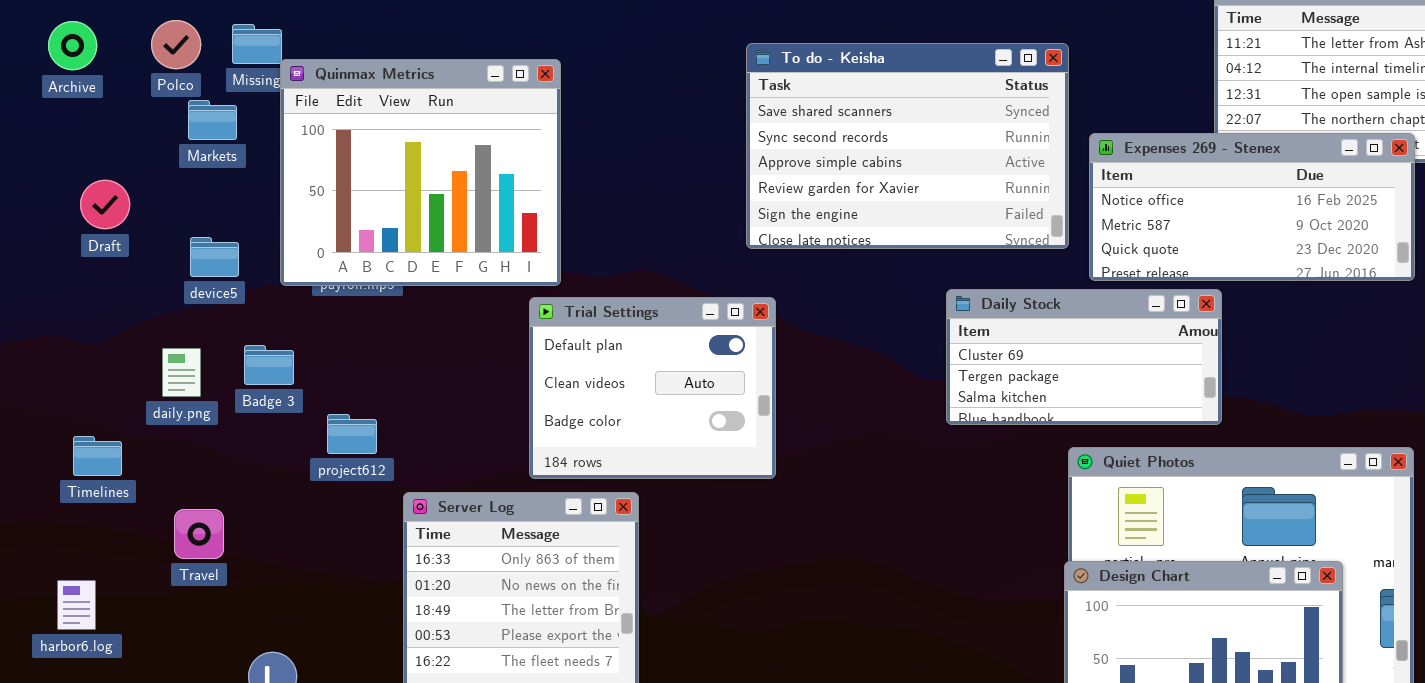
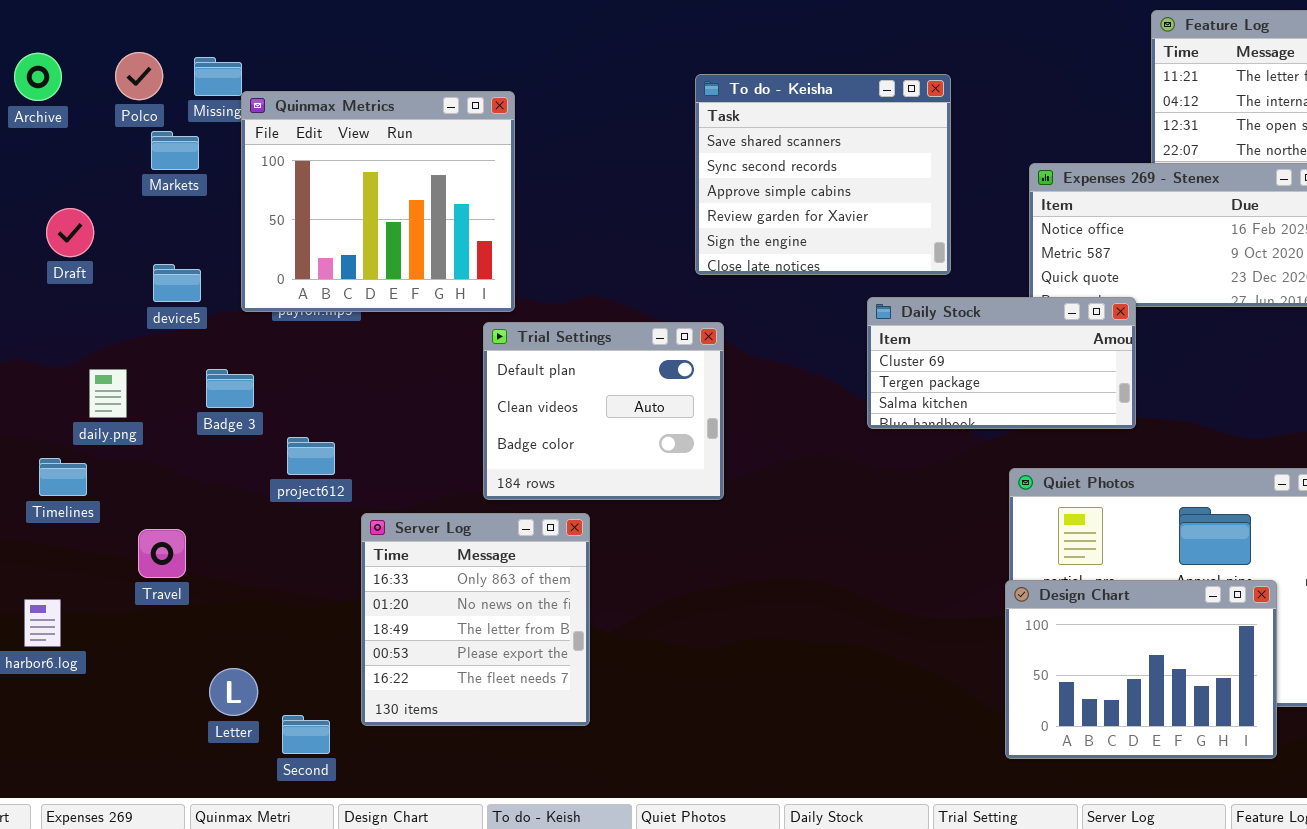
To do - Keisha: [746,43,1069,249] -> [695,74,951,275], resized
Daily Stock: [946,289,1222,425] -> [867,297,1136,429], moved
daily.png: [162,348,201,397] -> [89,369,127,418], moved

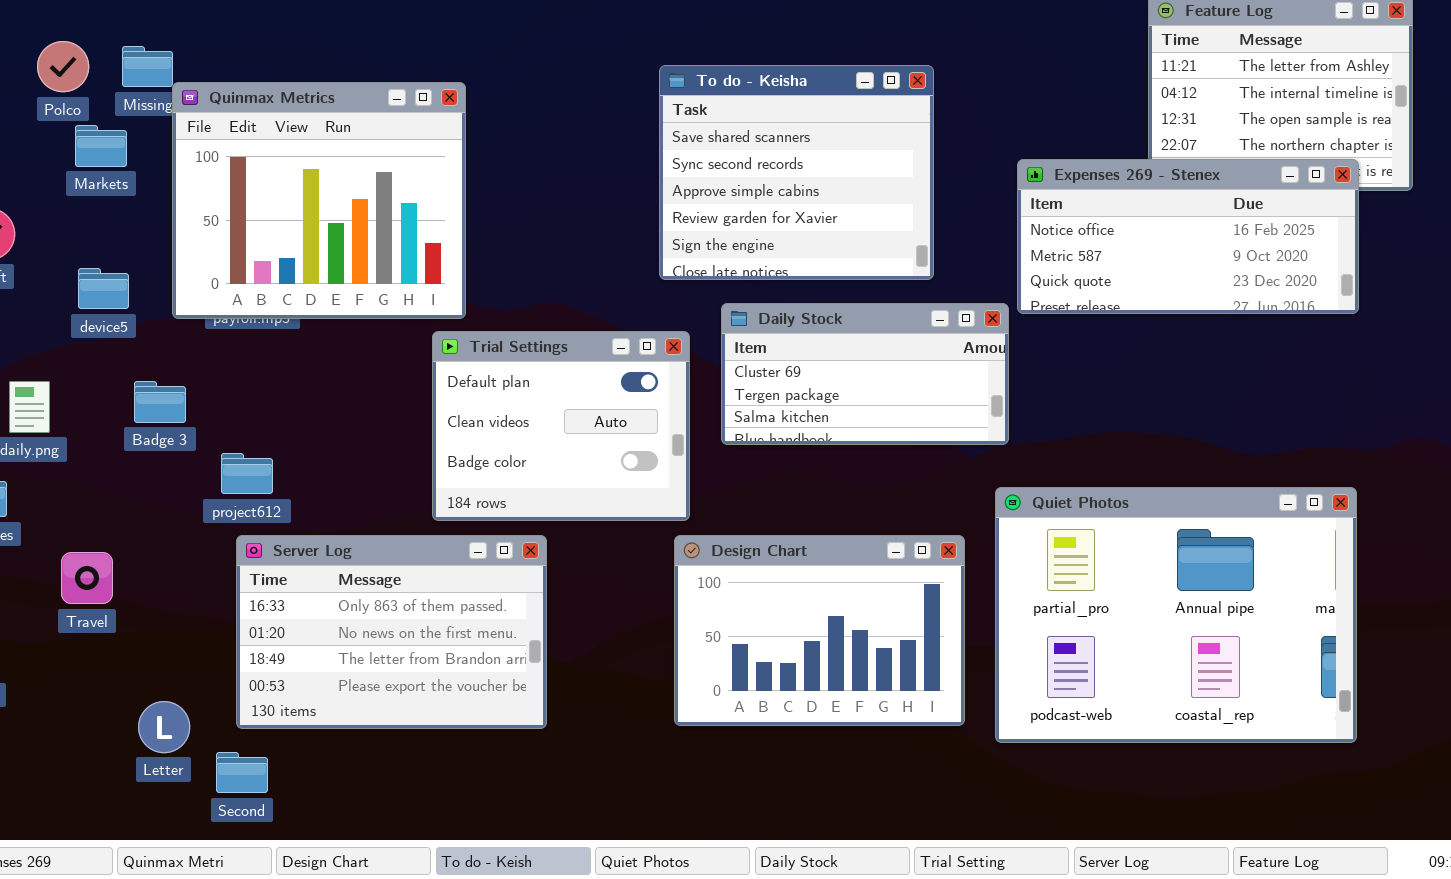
Daily Stock: [867,297,1136,429] -> [721,303,1009,445], moved
Server Log: [361,513,590,726] -> [236,535,547,729], resized
Design Chart: [1005,580,1277,759] -> [674,535,965,726], moved

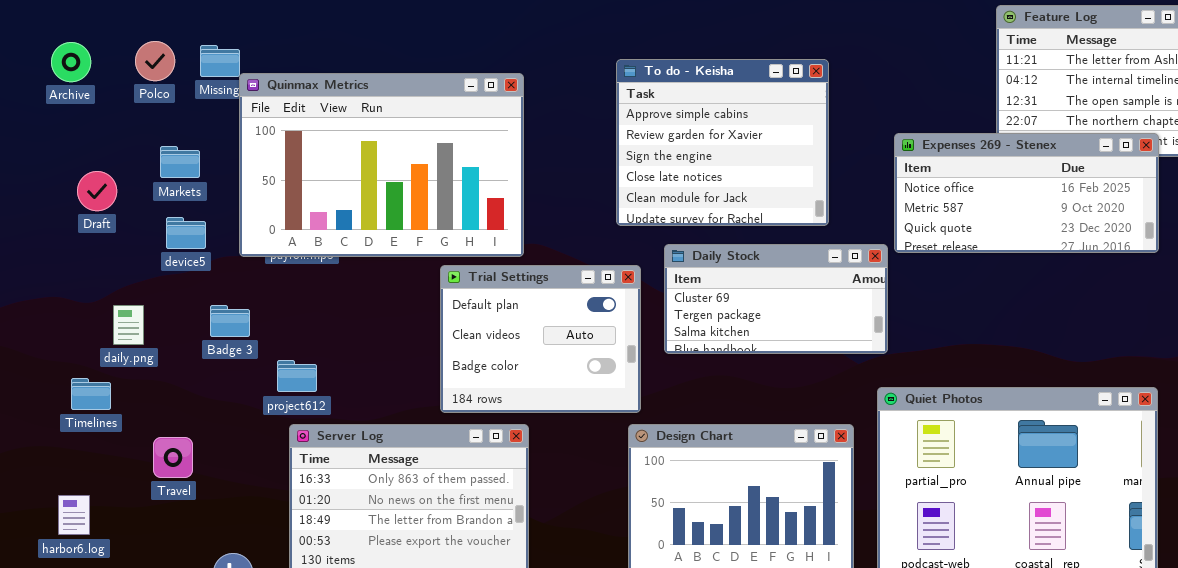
To do - Keisha: [659,65,934,280] -> [616,59,829,226], scrolled down 2 rows
Quinmax Metrics: [172,82,466,319] -> [239,73,524,257], resized
Markets: [75,125,127,167] -> [160,146,200,178], moved

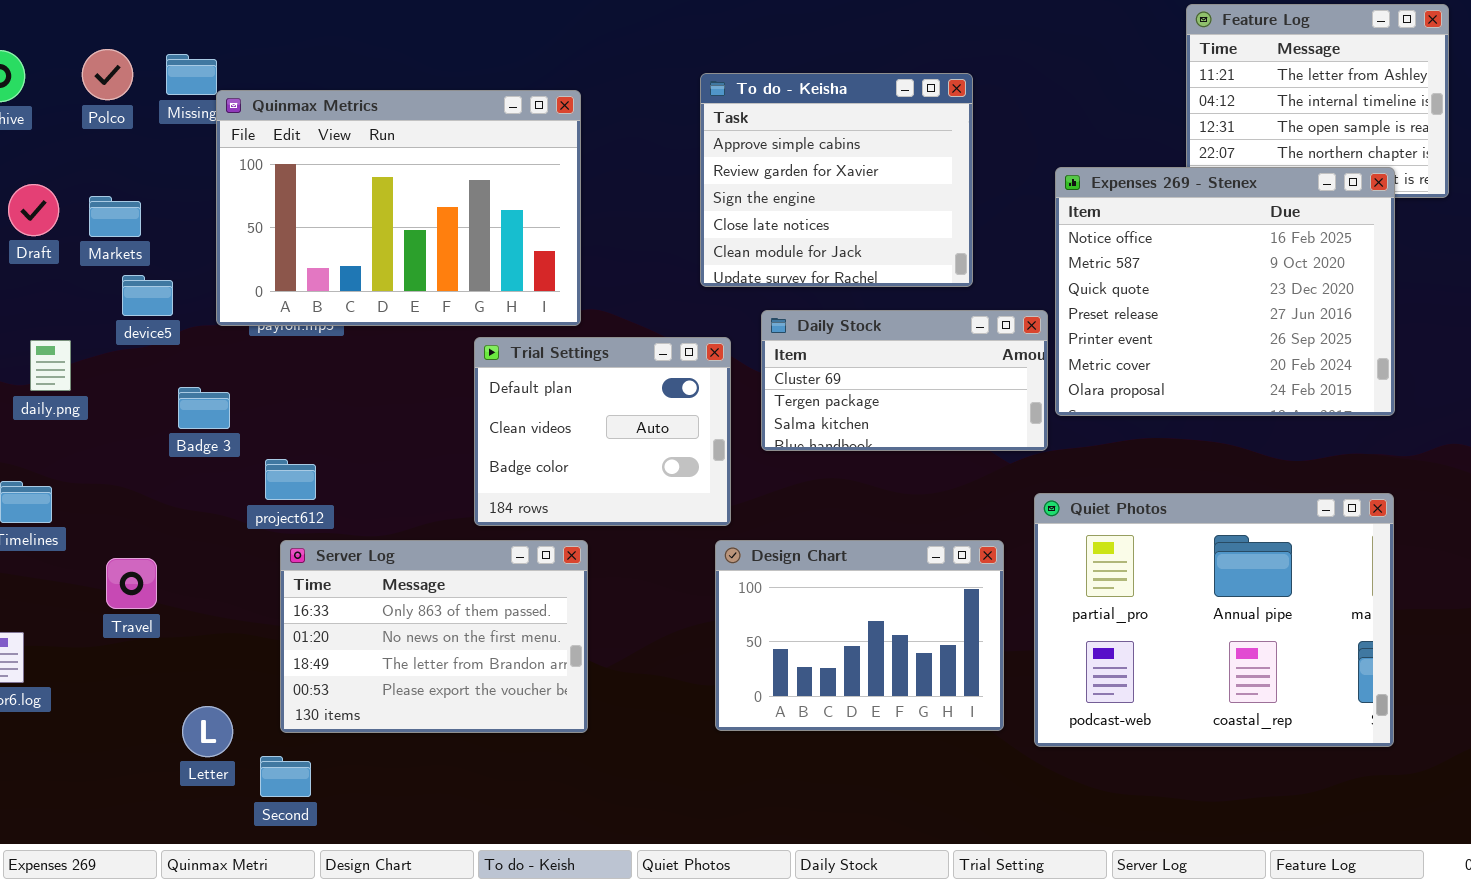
Expenses 269 - Stenex: [894,133,1159,253] -> [1055,167,1395,416], resized
Markets: [160,146,200,178] -> [89,196,141,237], moved
Draft: [77,171,117,211] -> [8,184,59,236], moved
daily.png: [113,305,144,345] -> [30,340,71,391], moved

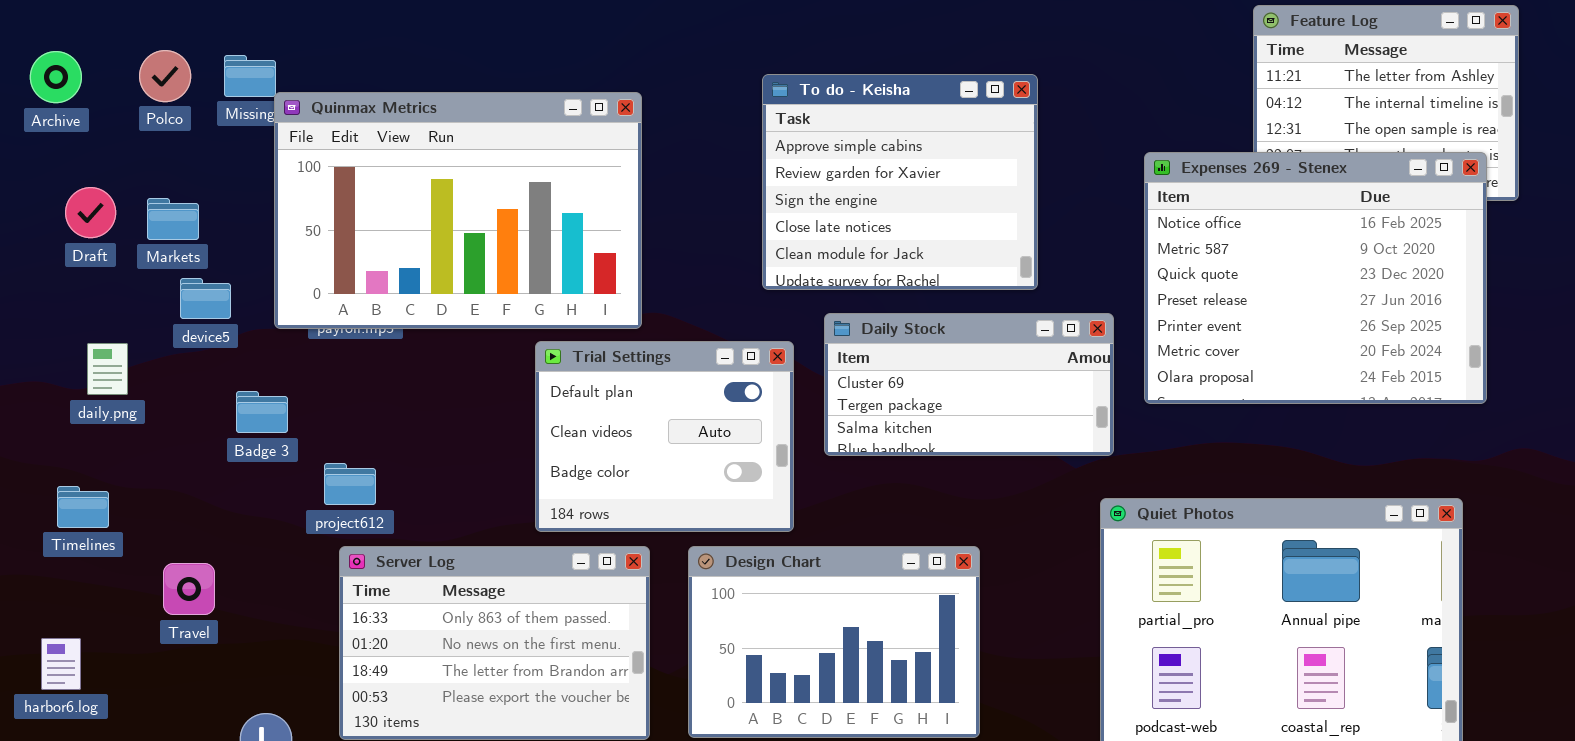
Expenses 269 - Stenex: [1055,167,1395,416] -> [1144,152,1487,404], moved
Design Chart: [715,540,1004,731] -> [688,546,980,738], moved

